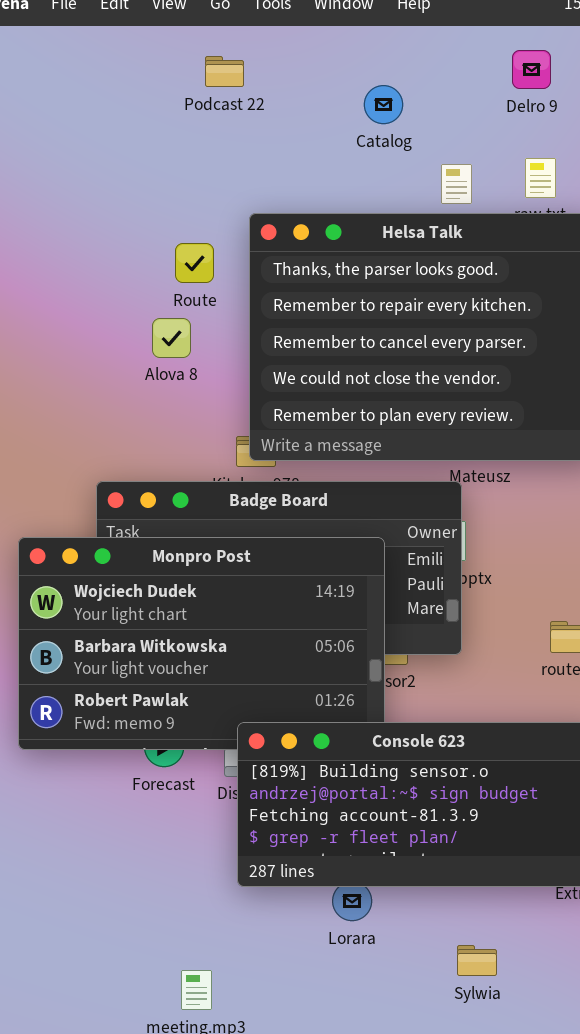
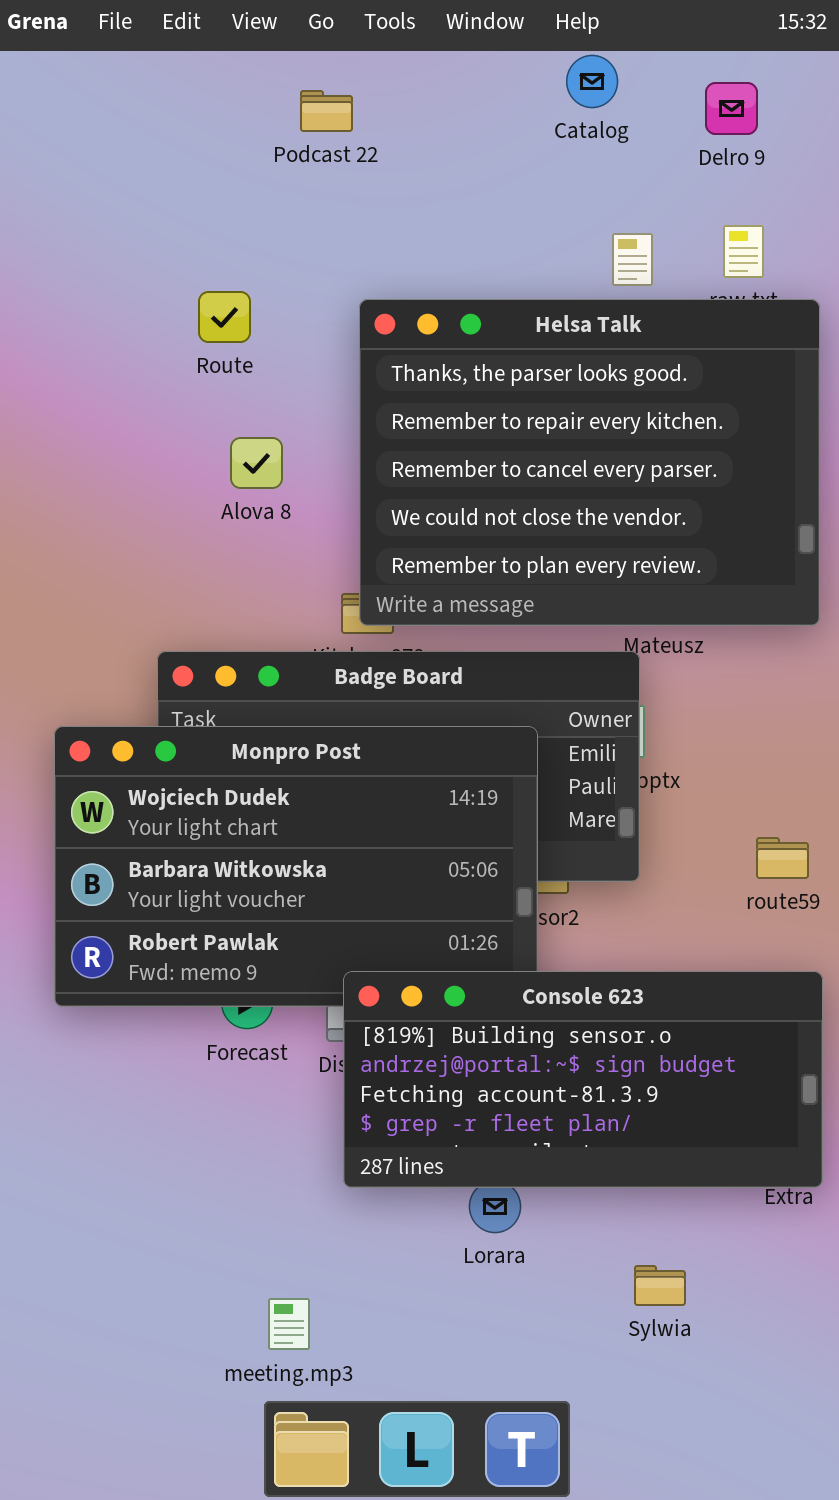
Catalog: [364,85,403,124] -> [566,55,618,108], moved
Route: [175,243,214,283] -> [198,291,251,343], moved

